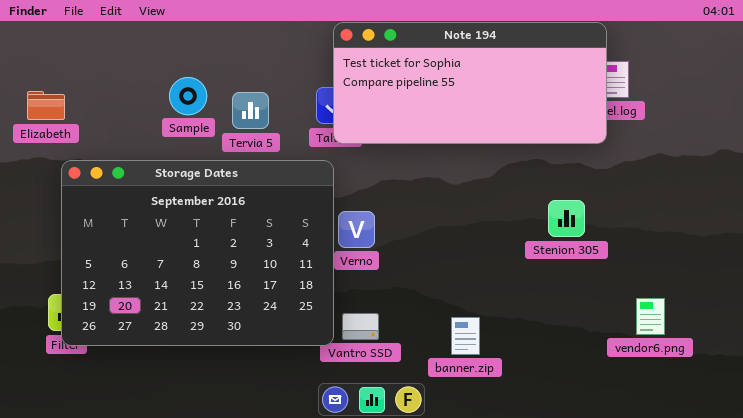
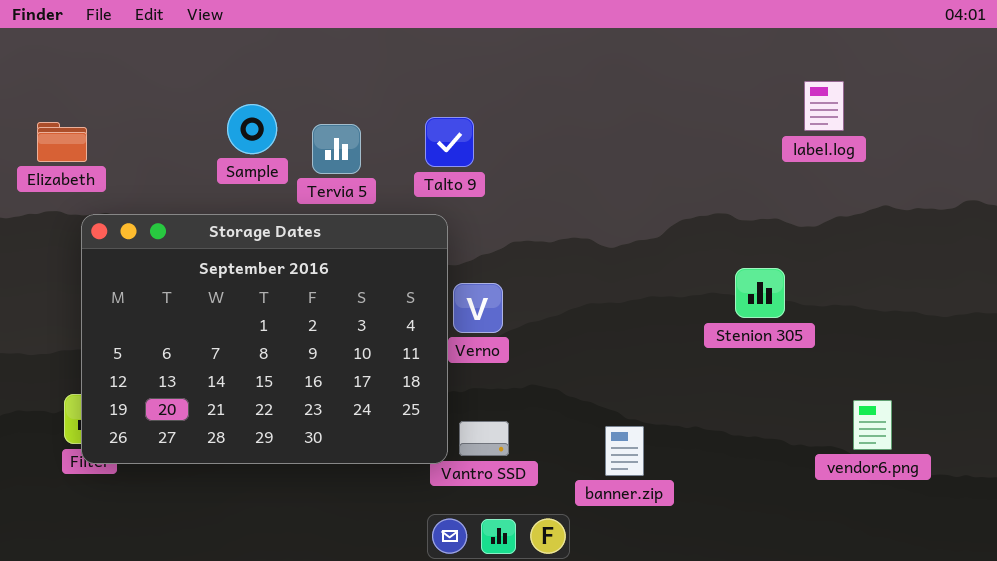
Note 194: [333,22,607,144] -> none, closed

